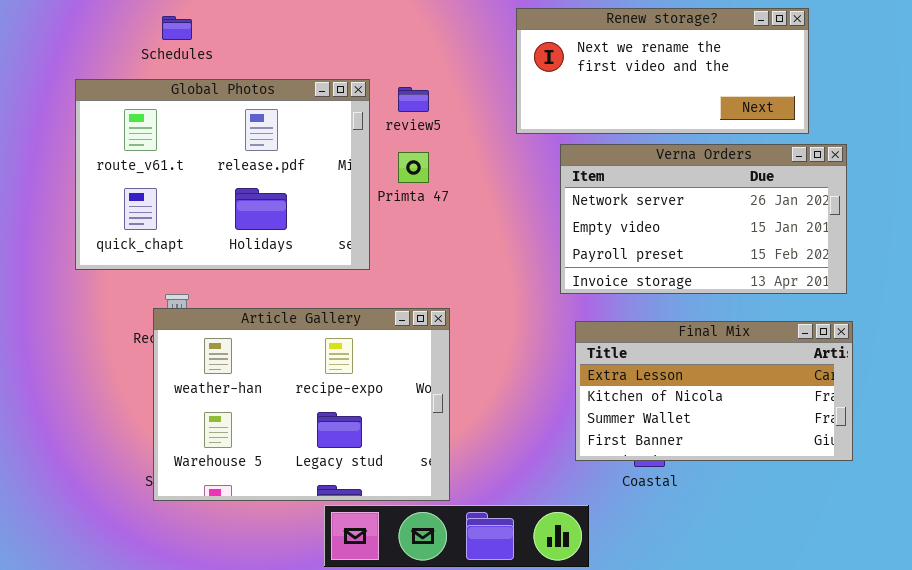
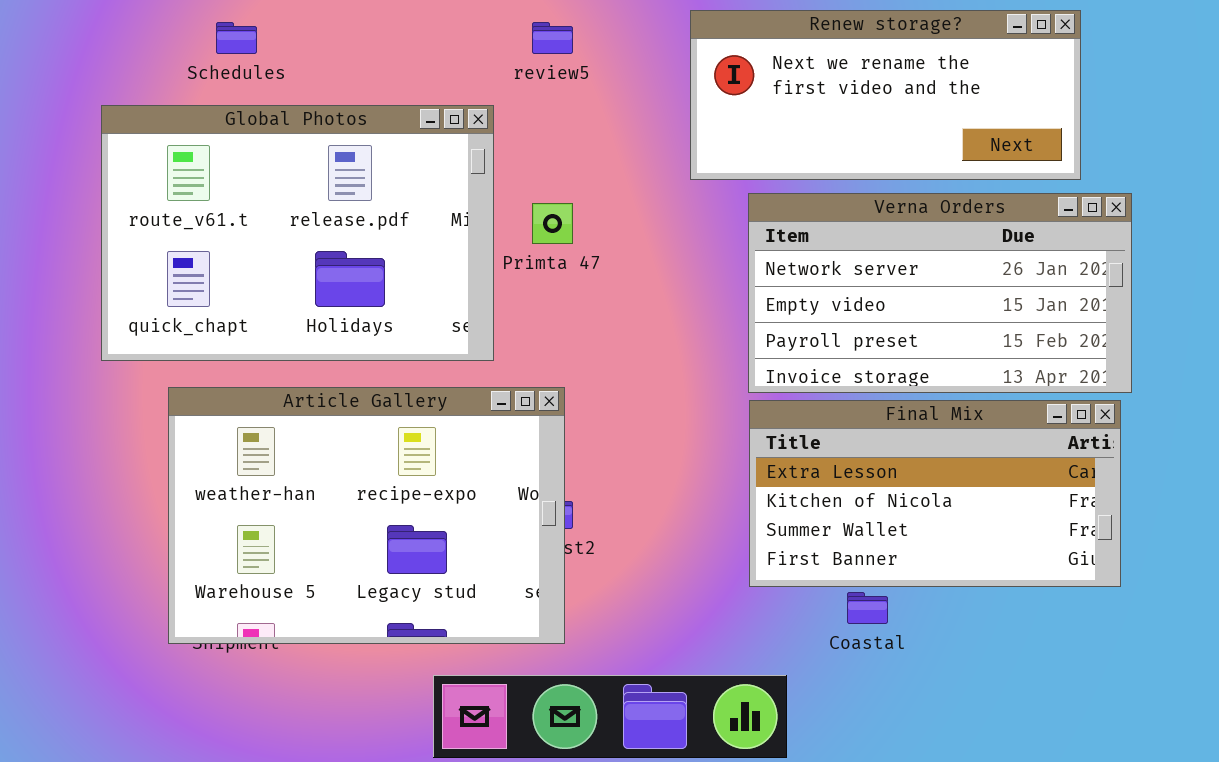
review5: [398,87,429,112] -> [532,22,573,54], moved
Article Gallery: [153,308,450,501] -> [168,387,565,644], moved
Final Mix: [575,321,853,461] -> [749,400,1121,587], moved

